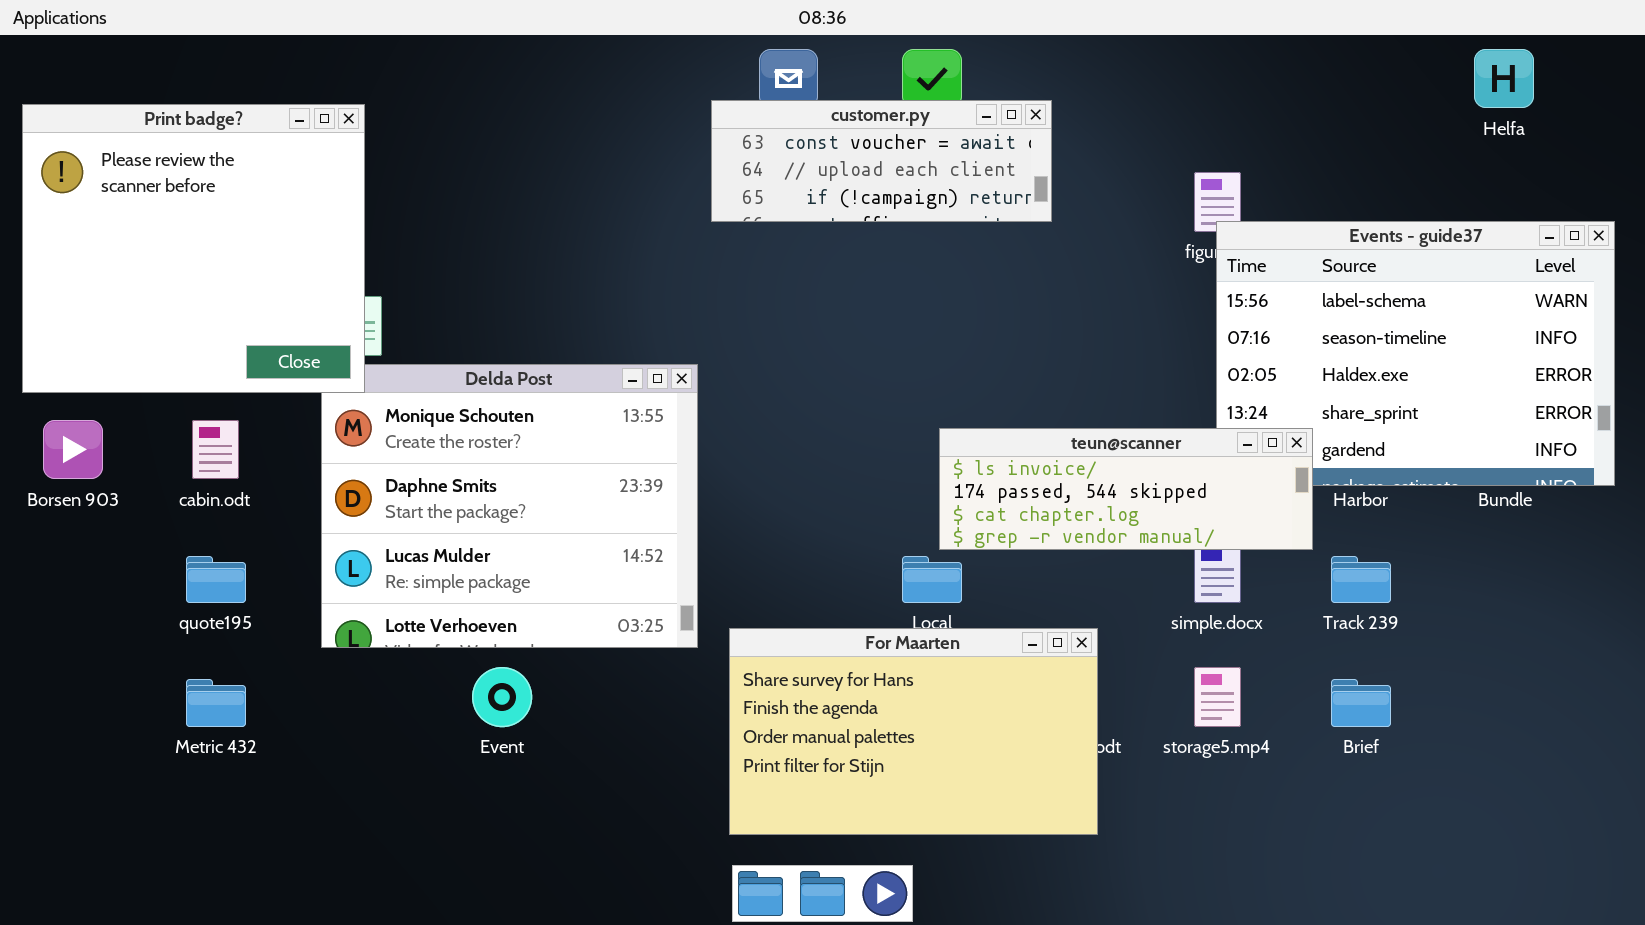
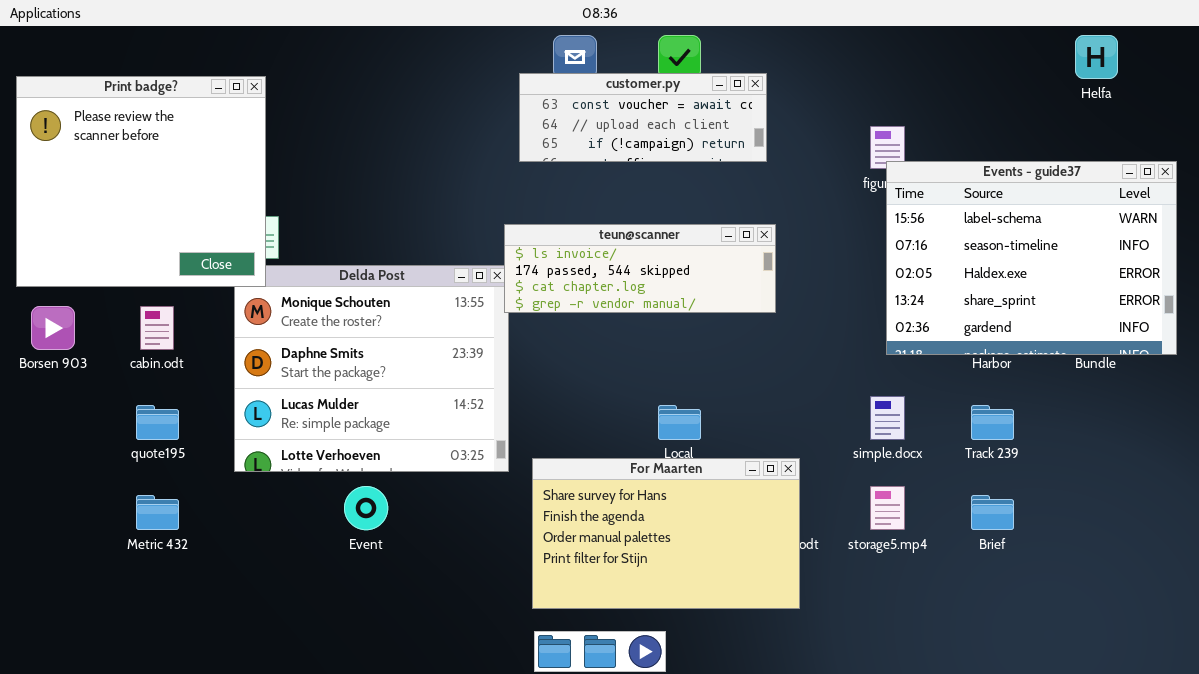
teun@scanner: [939,428,1313,550] -> [504,224,776,313], moved

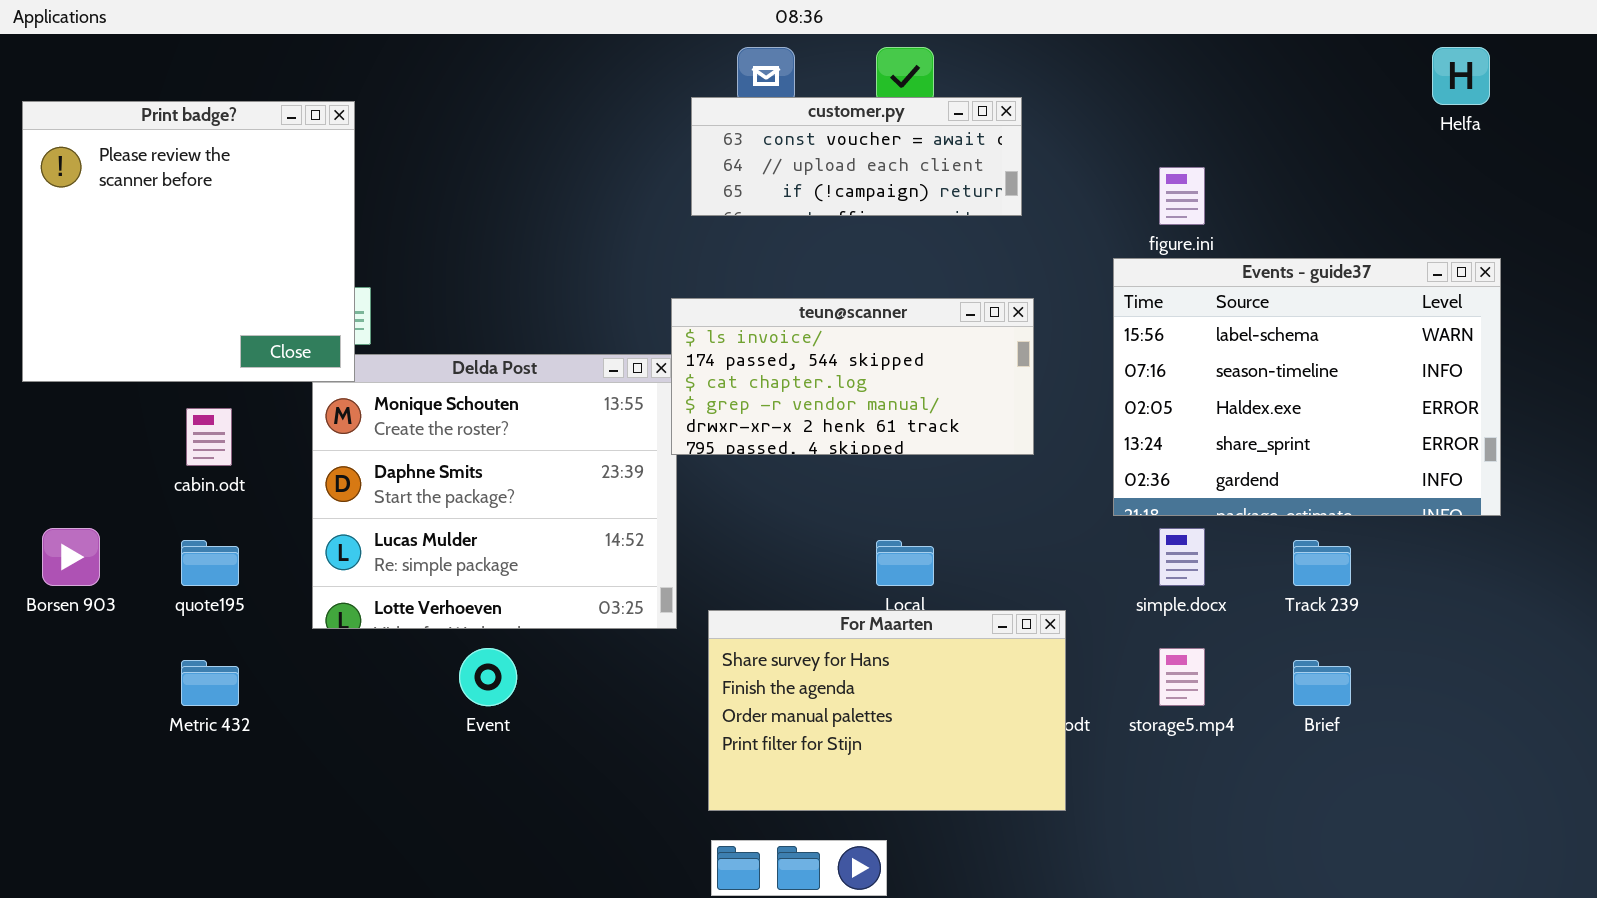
Events - guide37: [886,161,1177,355] -> [1113,258,1501,516], moved
teun@scanner: [504,224,776,313] -> [671,298,1034,455], resized
Borsen 903: [31,306,75,350] -> [42,528,100,586], moved

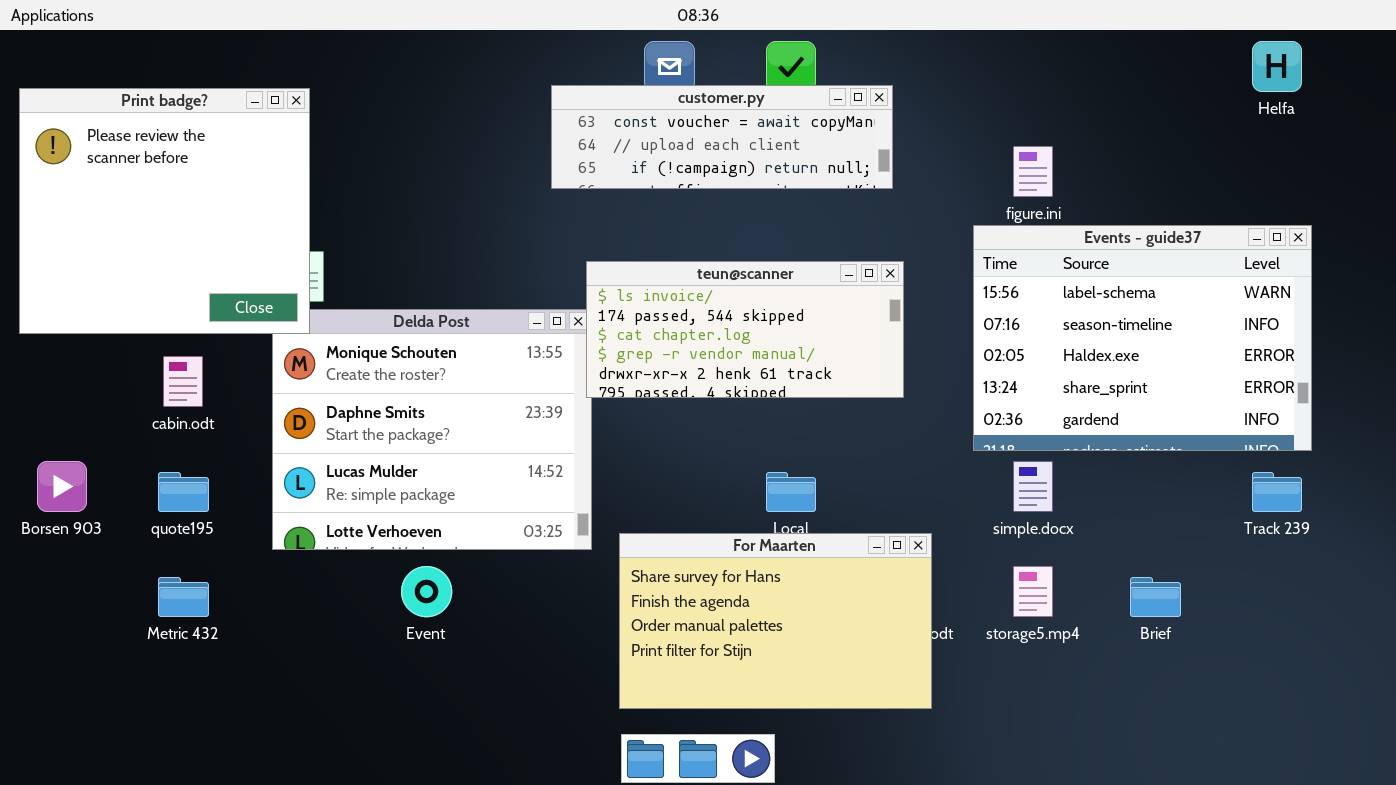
customer.py: [691,97,1022,216] -> [551,85,893,189], resized
Track 239: [1293,540,1351,586] -> [1252,472,1302,512], moved

